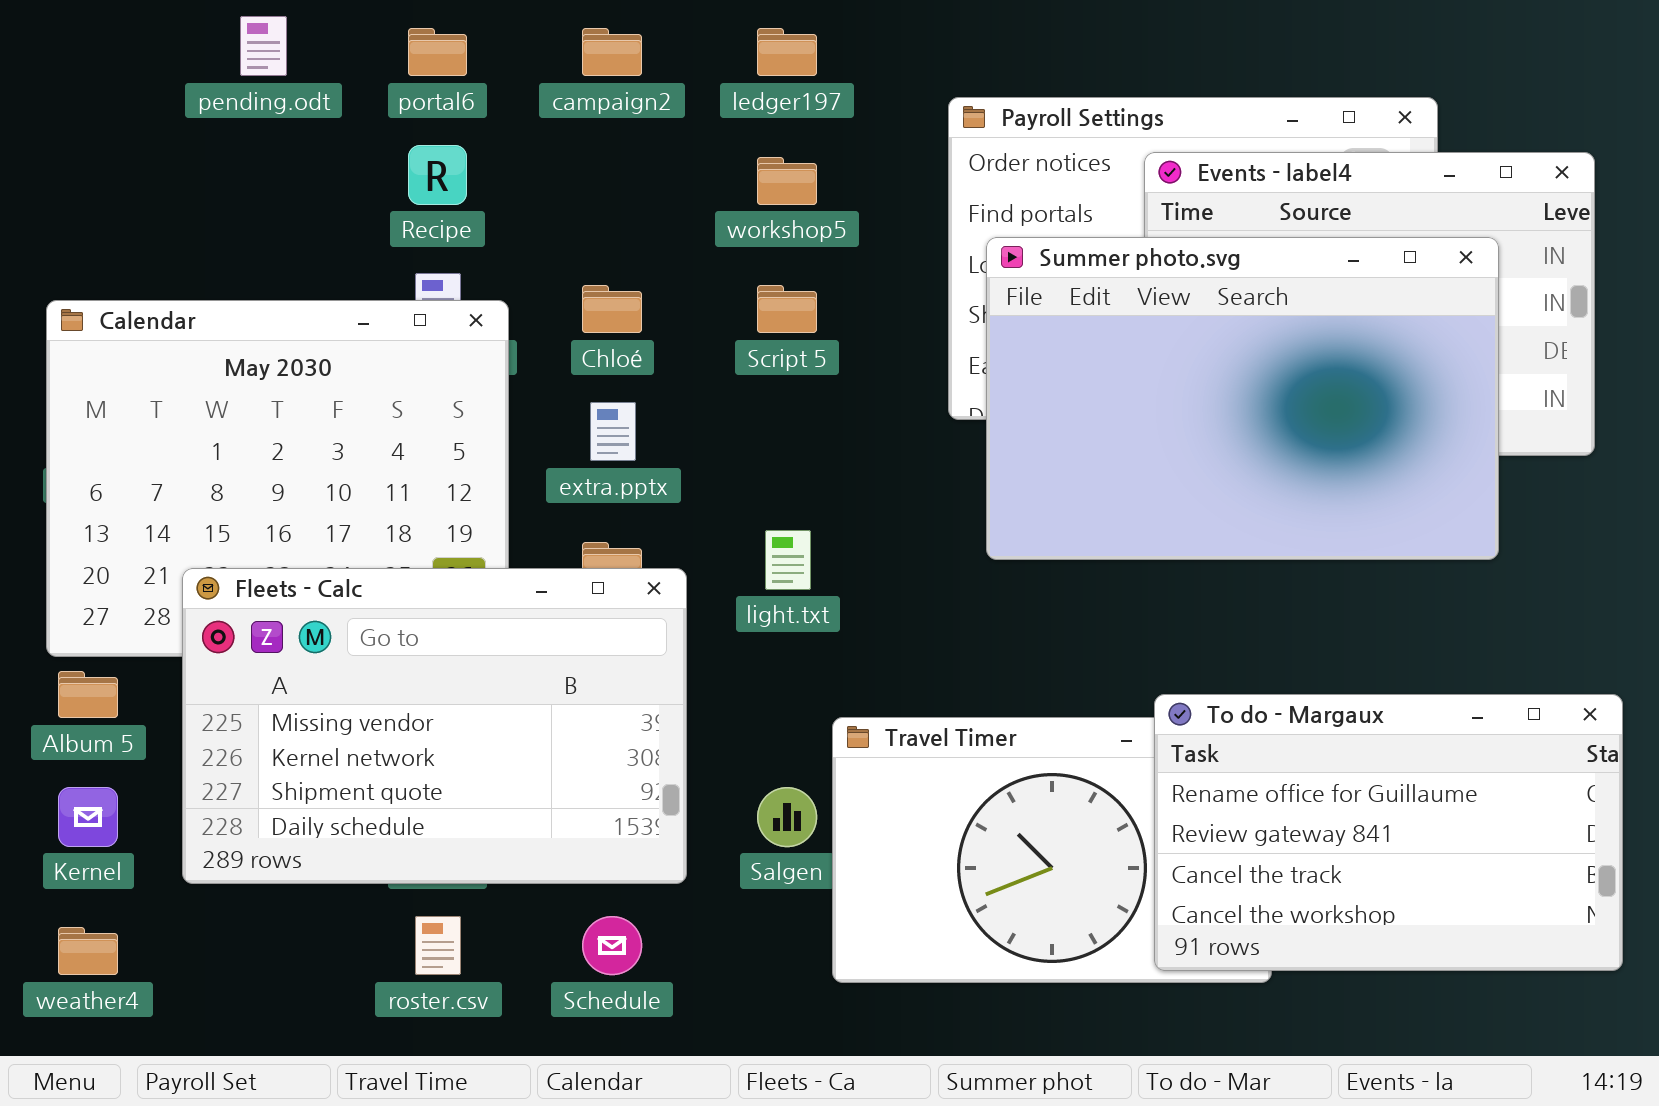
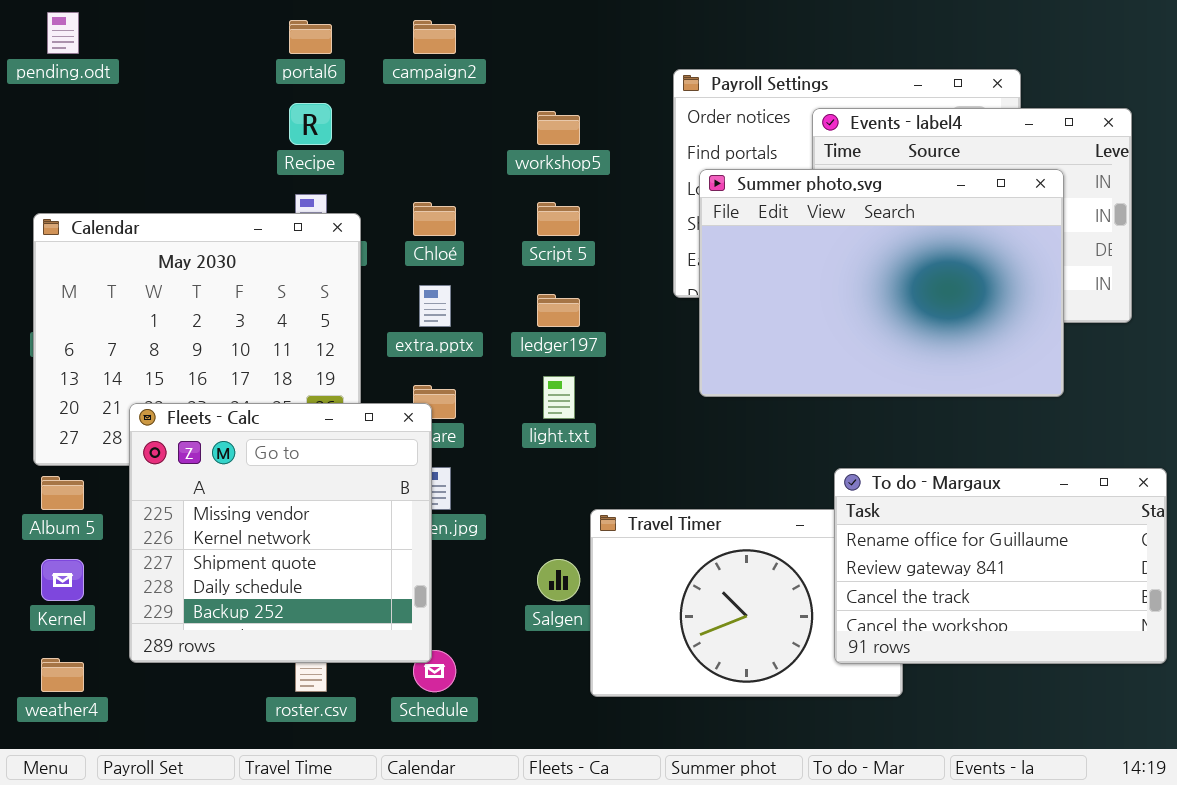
pending.odt: [240,16,287,76] -> [47,12,79,54], moved
ledger197: [757,28,817,76] -> [537,294,580,327], moved
Fleets - Calc: [182,568,687,884] -> [129,403,432,663], resized
To do - Margaux: [1154,694,1623,971] -> [834,468,1167,664], moved

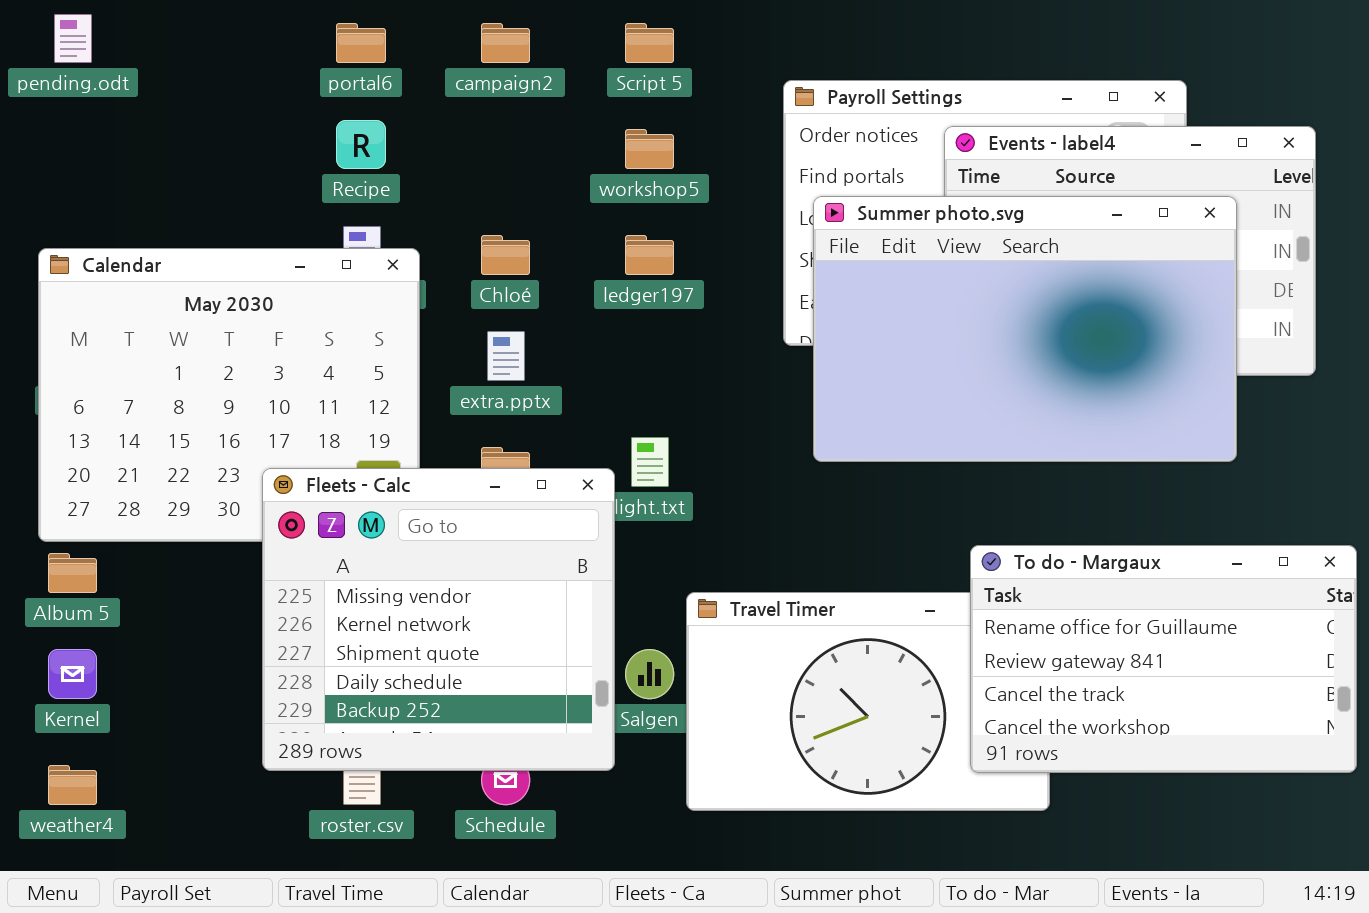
Script 5: [537,202,580,236] -> [625,23,674,63], moved
ledger197: [537,294,580,327] -> [625,235,674,275], moved
Fleets - Calc: [129,403,432,663] -> [262,468,615,771], moved

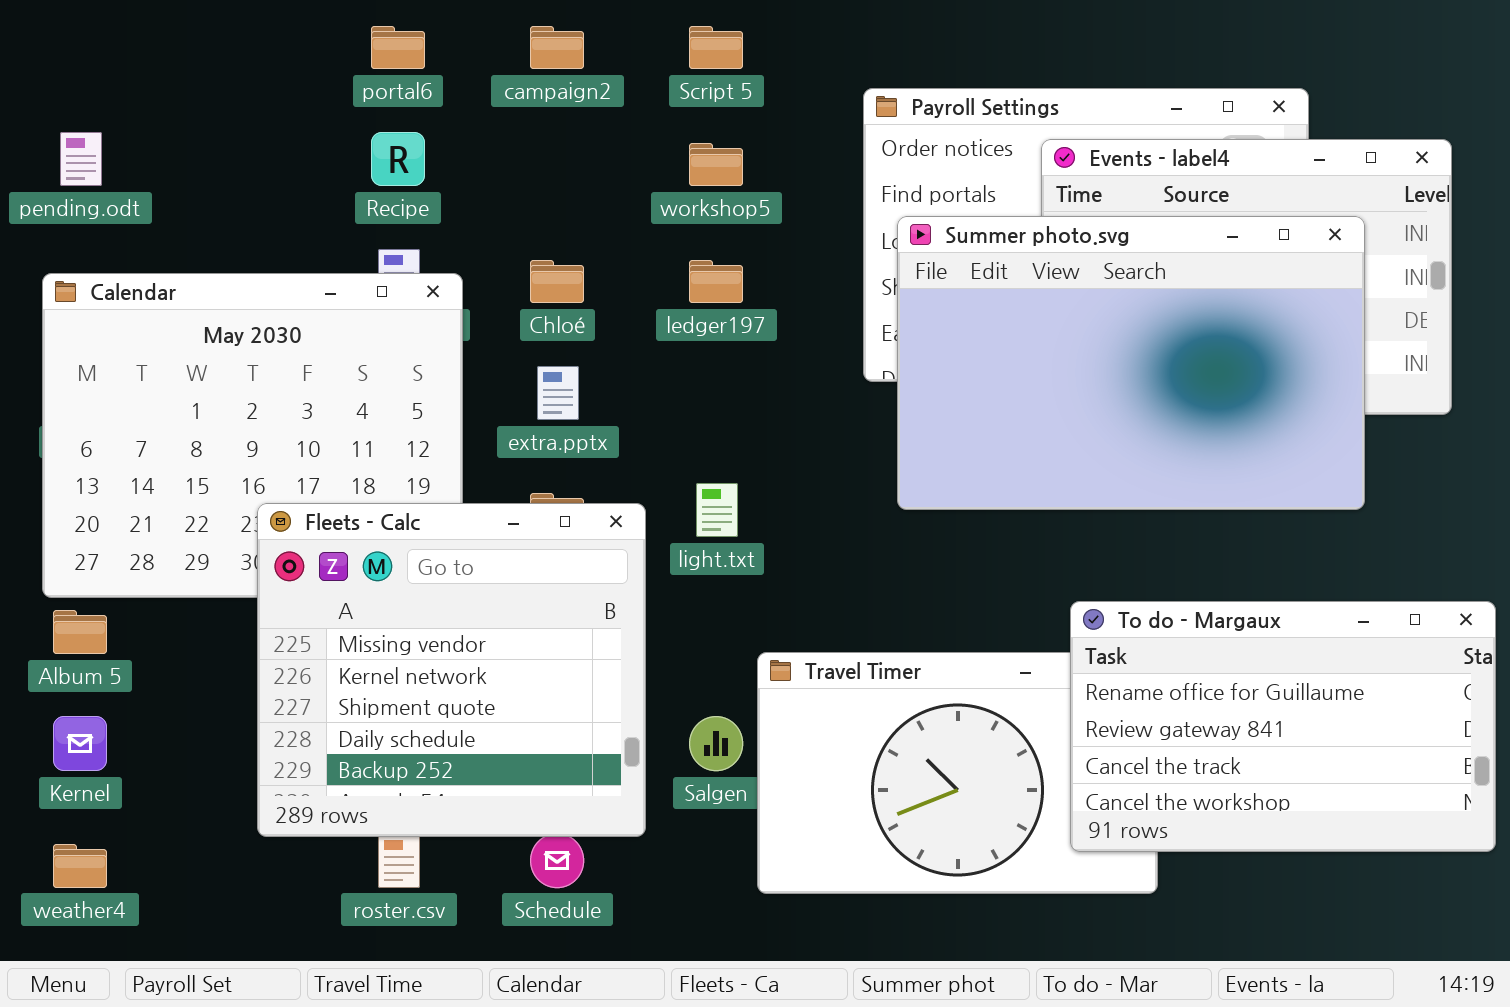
pending.odt: [54,14,92,63] -> [60,132,102,186], moved
Fleets - Calc: [262,468,615,771] -> [257,503,646,837], moved

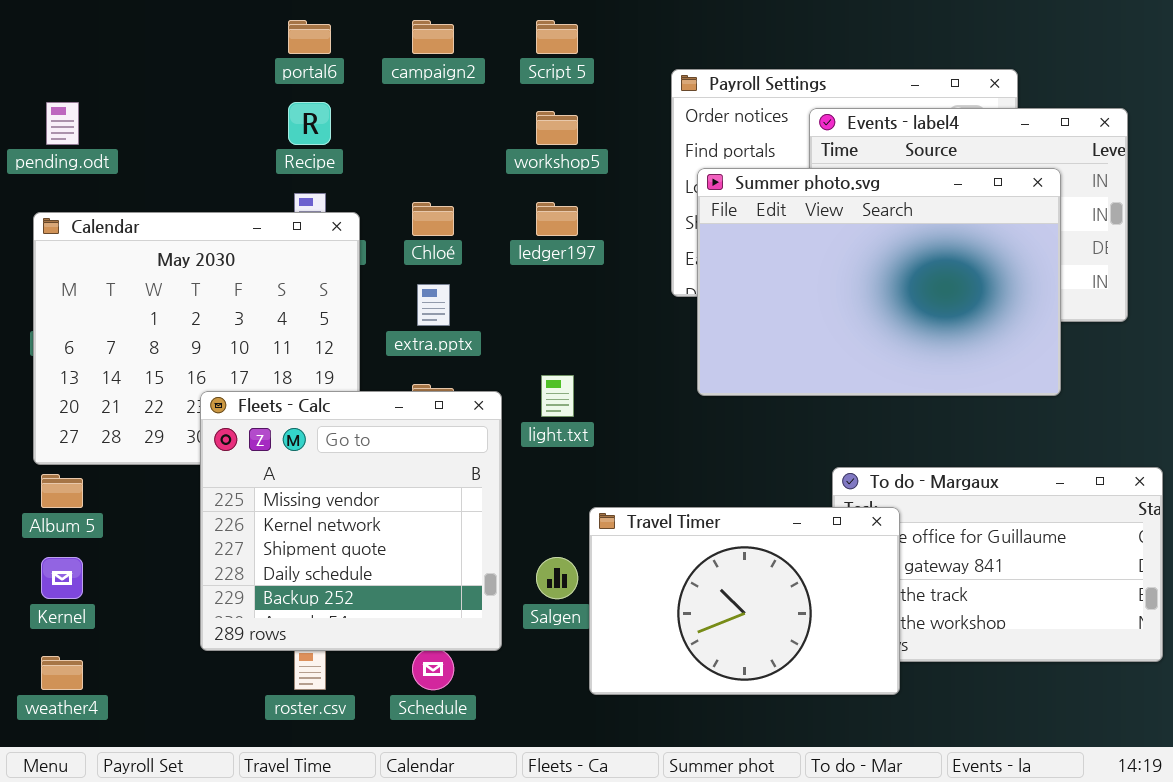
Travel Timer: [757,652,1158,894] -> [589,507,900,695], raised

